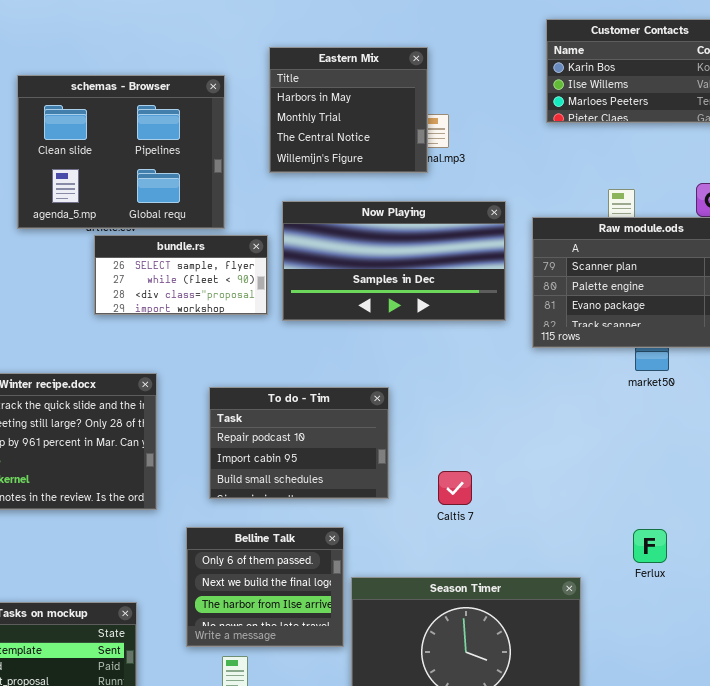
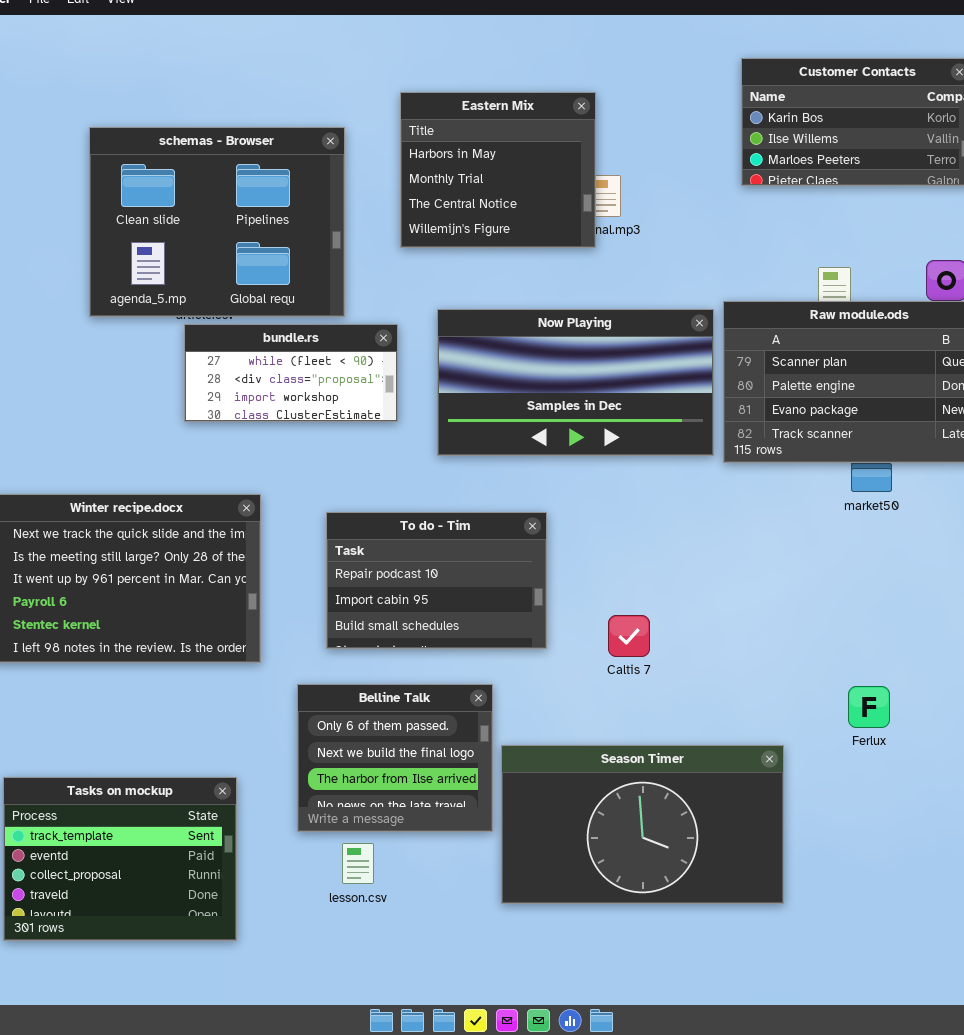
Now Playing: [282,201,506,321] -> [437,309,714,456], moved
bundle.rs: [94,235,268,315] -> [184,324,398,422], scrolled down 1 row

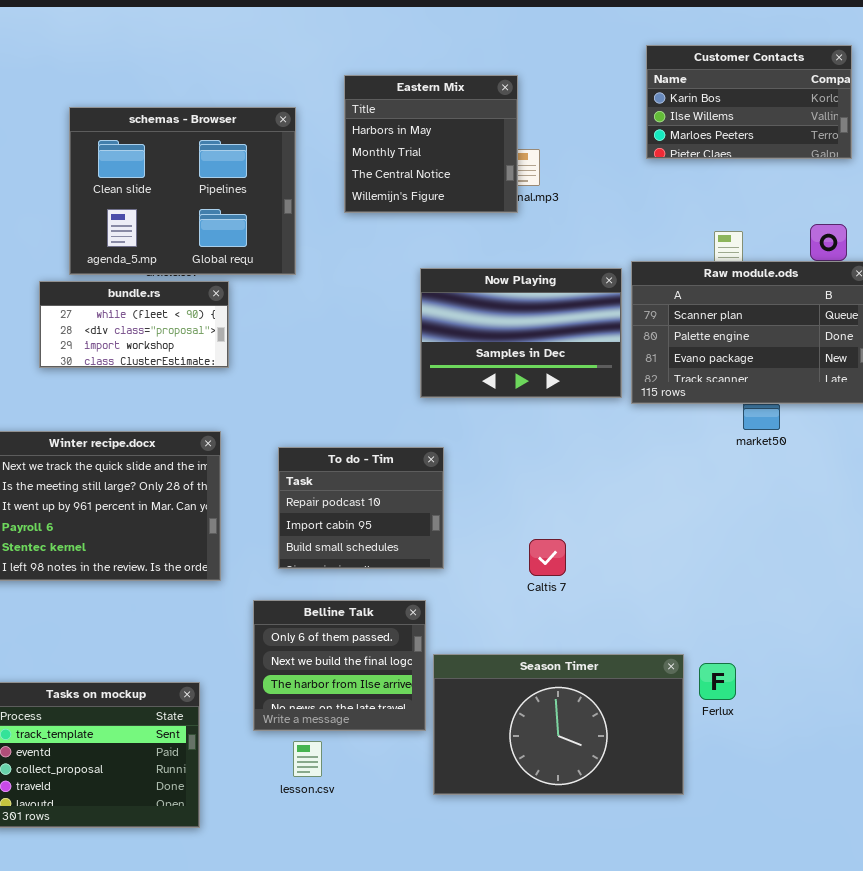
Now Playing: [437,309,714,456] -> [420,268,622,398], resized
bundle.rs: [184,324,398,422] -> [39,281,229,368], moved
To do - Tim: [326,512,547,649] -> [278,447,444,569], resized
Ferlux: [848,686,890,728] -> [699,663,736,700], moved

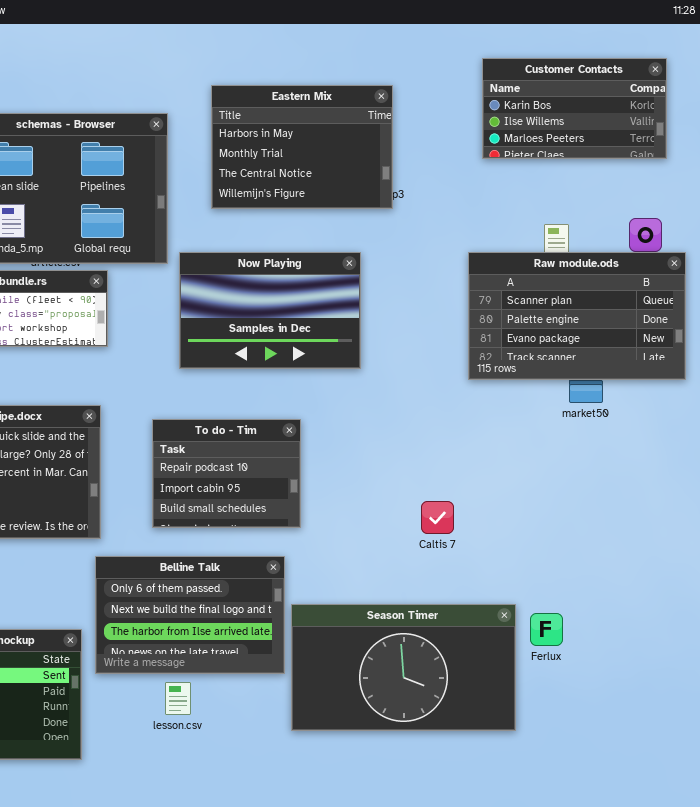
Eastern Mix: [344,75,518,213] -> [211,85,393,209], resized
Now Playing: [420,268,622,398] -> [179,252,361,369], moved
Caltis 7: [529,539,566,576] -> [421,501,454,534], moved
Belline Talk: [253,600,426,731] -> [95,556,285,674], resized

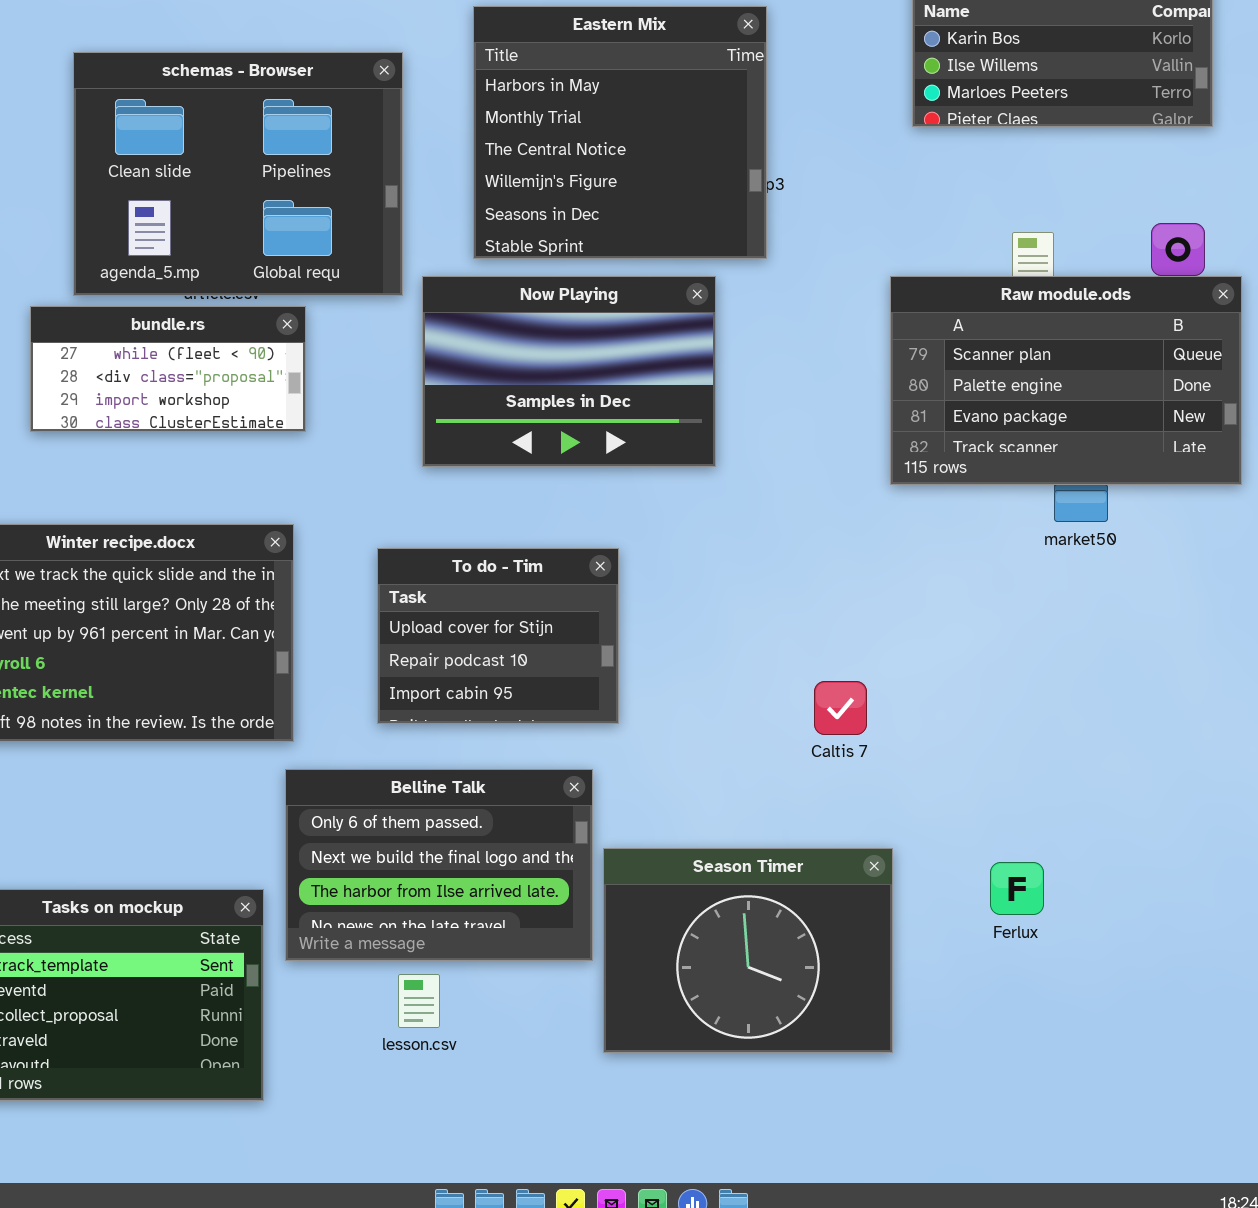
Eastern Mix: [211,85,393,209] -> [473,6,767,259], resized
To do - Tim: [152,419,301,528] -> [377,548,619,724], scrolled up 1 row
Season Timer: [291,604,516,731] -> [603,848,893,1053], resized

